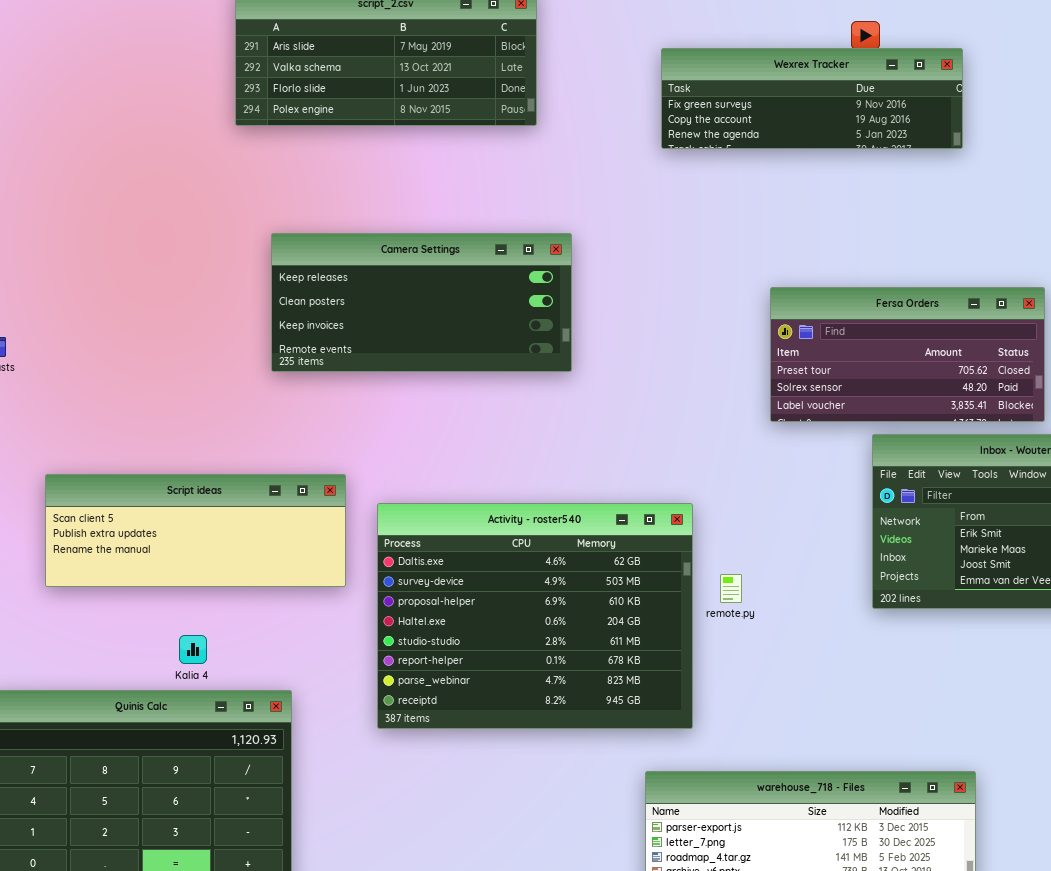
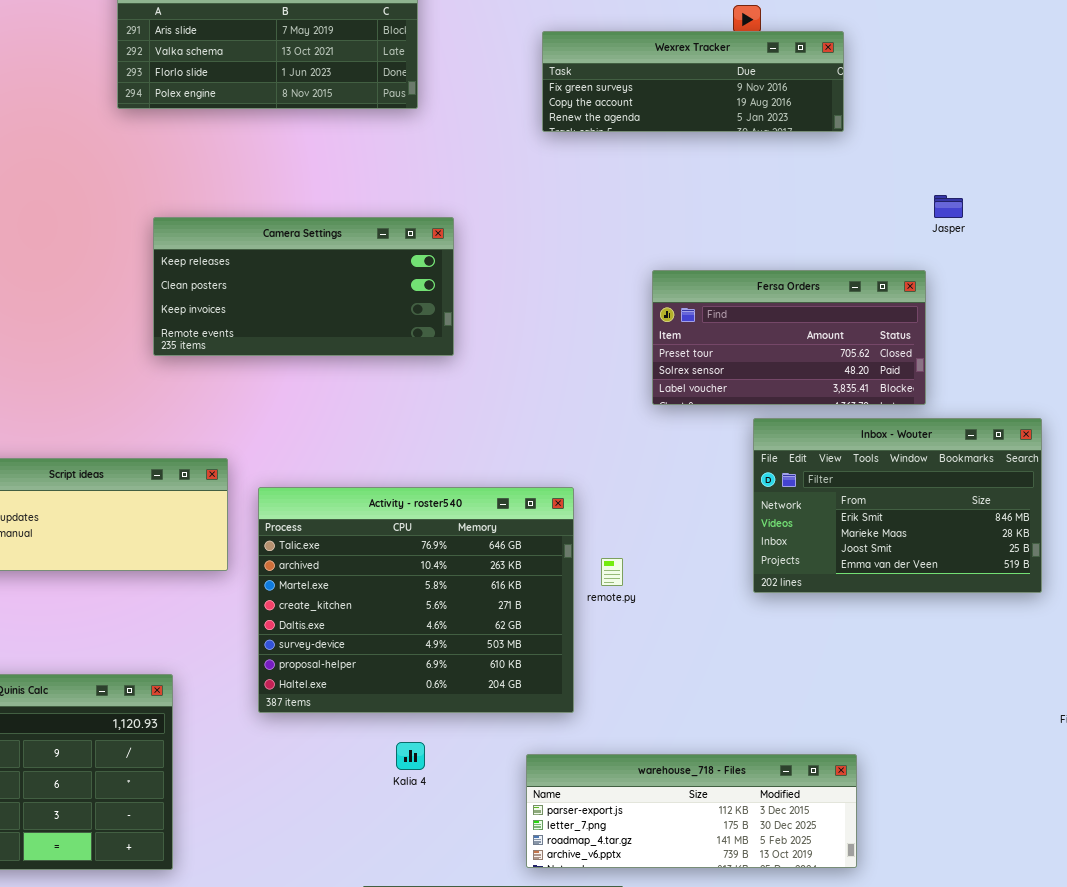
Activity - roster540: [377,503,693,729] -> [258,487,574,713], scrolled up 4 rows
Kalia 4: [179,635,207,664] -> [396,742,425,770], moved

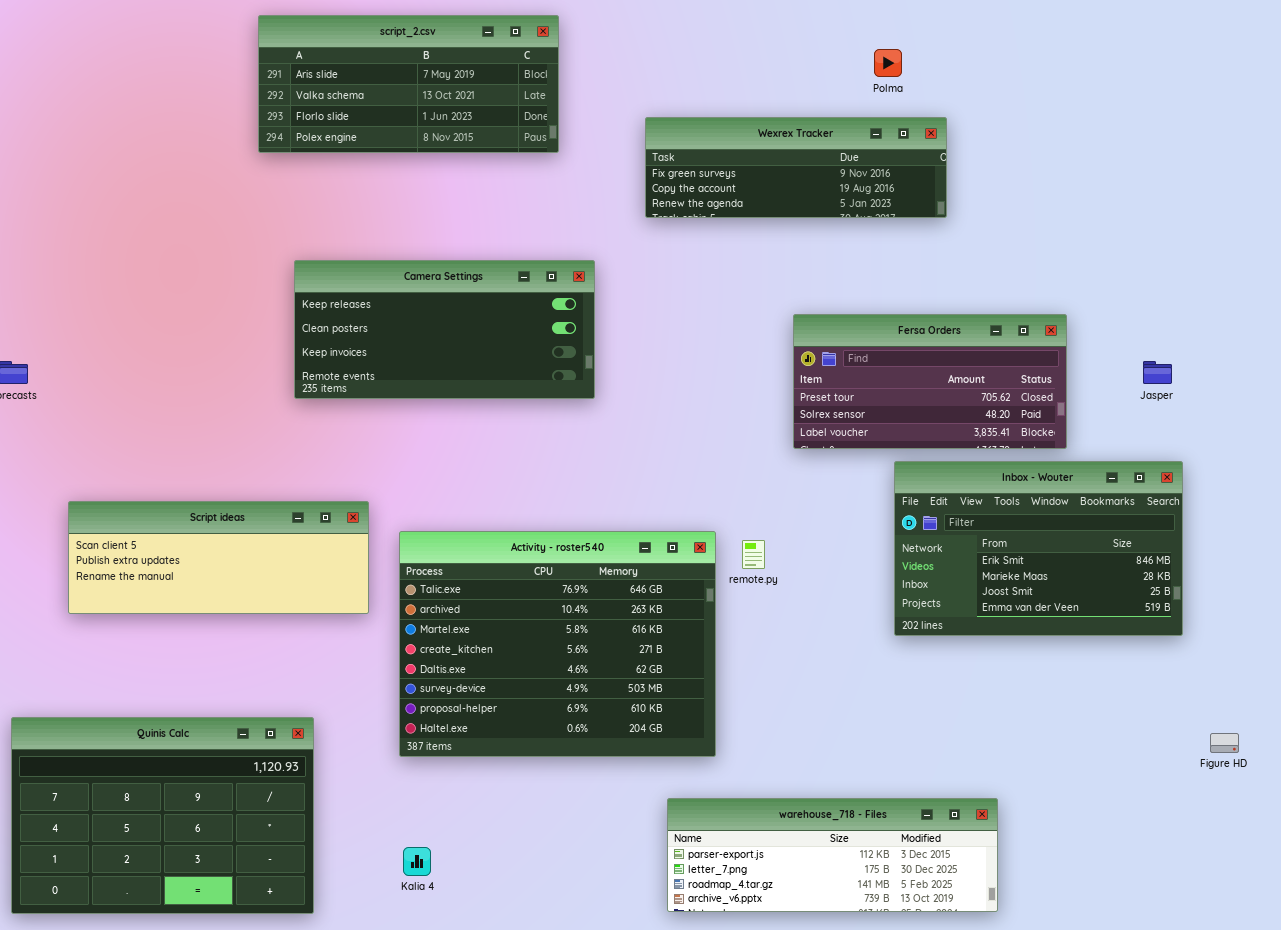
Wexrex Tracker: [542,31,844,132] -> [645,117,947,218], moved
Jasper: [934,195,963,218] -> [1143,361,1172,384], moved
remote.py: [601,558,623,586] -> [742,540,765,569], moved
Kalia 4: [396,742,425,770] -> [403,847,431,876], moved

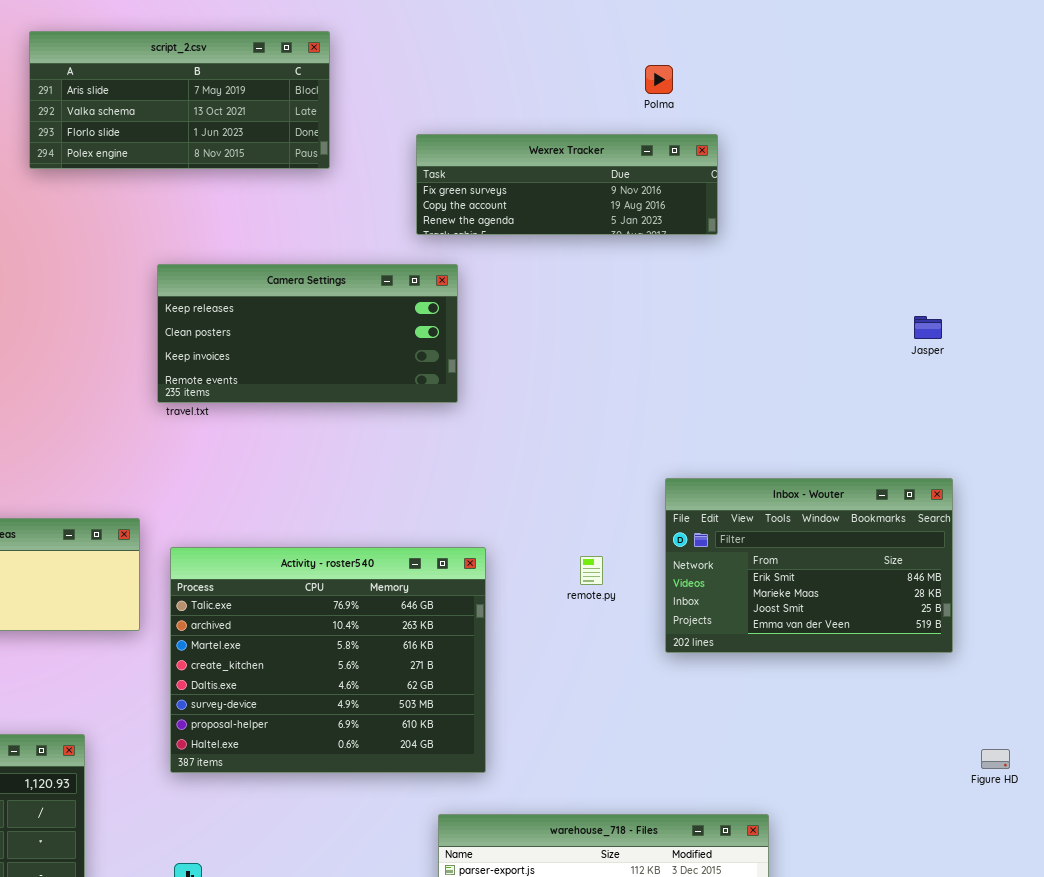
Camera Settings: [294,260,595,399] -> [157,264,458,403], moved
Fersa Orders: [793,314,1067,449] -> none, closed
Jasper: [1143,361,1172,384] -> [914,316,942,339], moved
remote.py: [742,540,765,569] -> [580,556,603,585], moved

